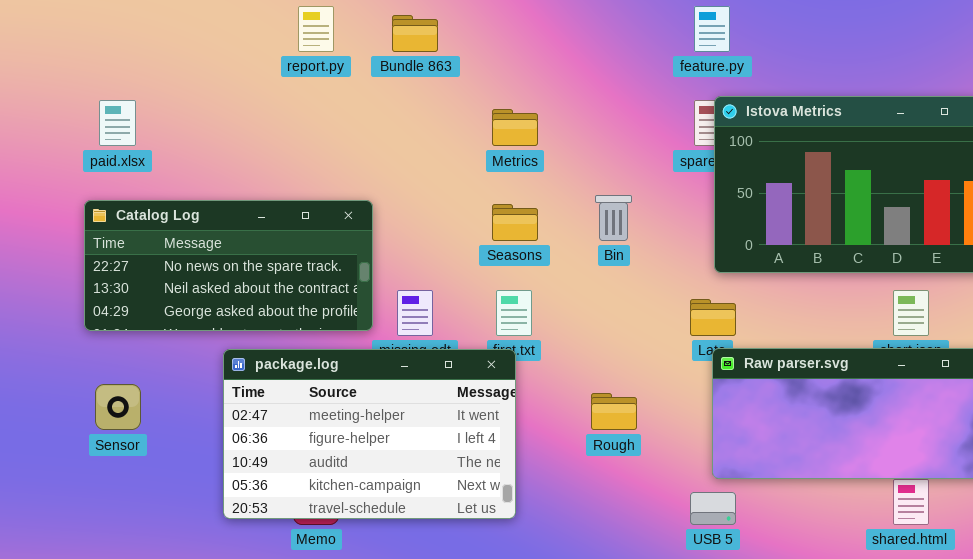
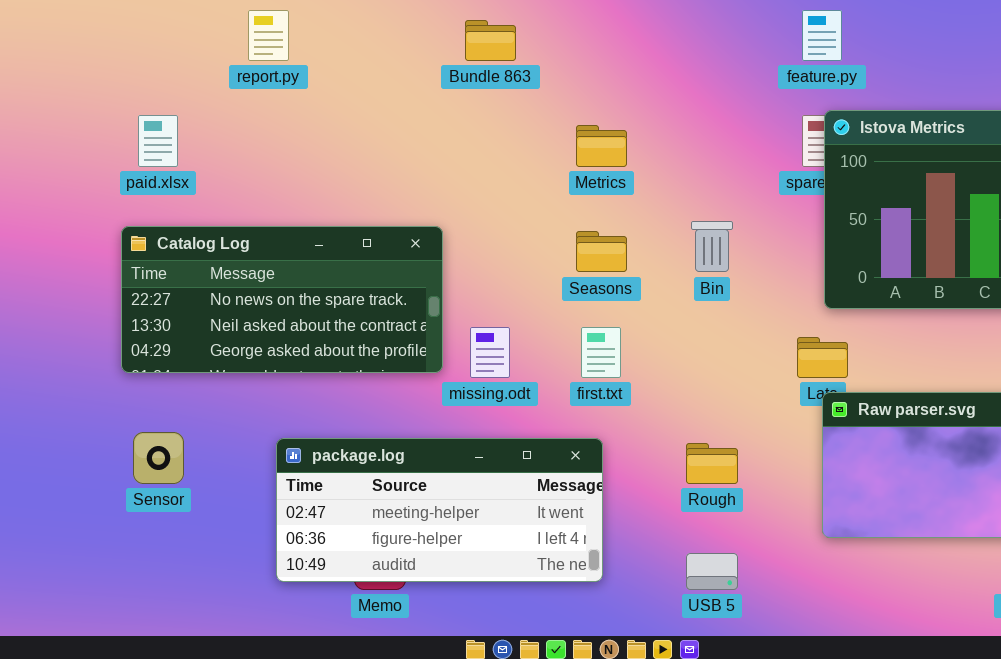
report.py: [298,6,334,52] -> [248,10,289,61], moved
package.log: [223,349,516,519] -> [276,438,603,582], resized
USB 5: [690,492,736,525] -> [686,553,738,590], moved

